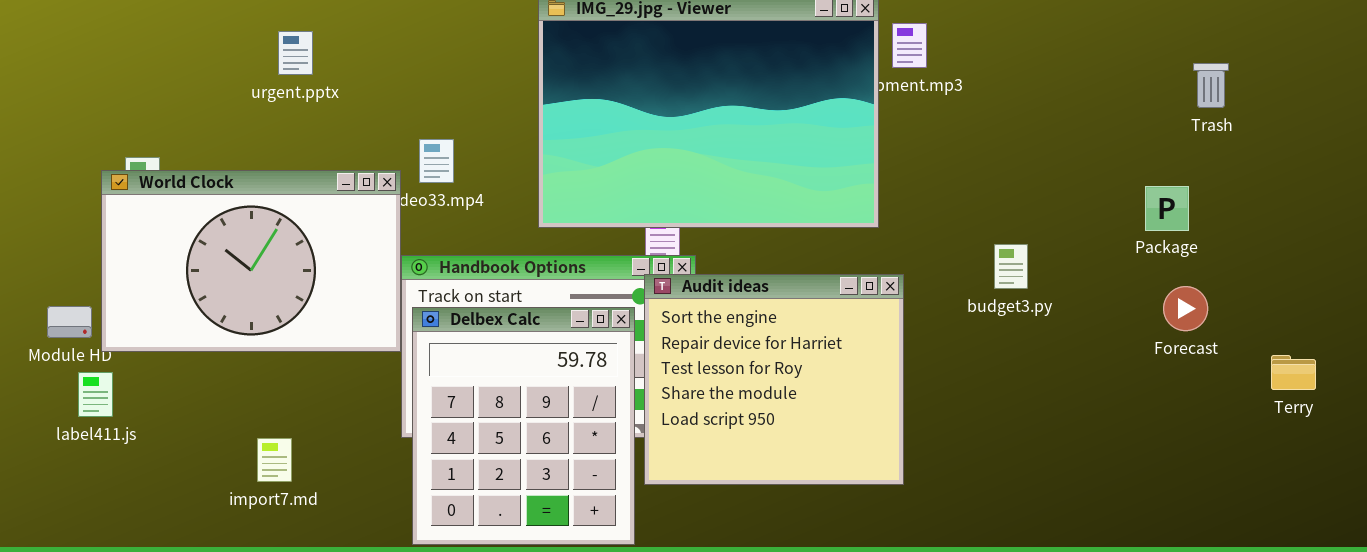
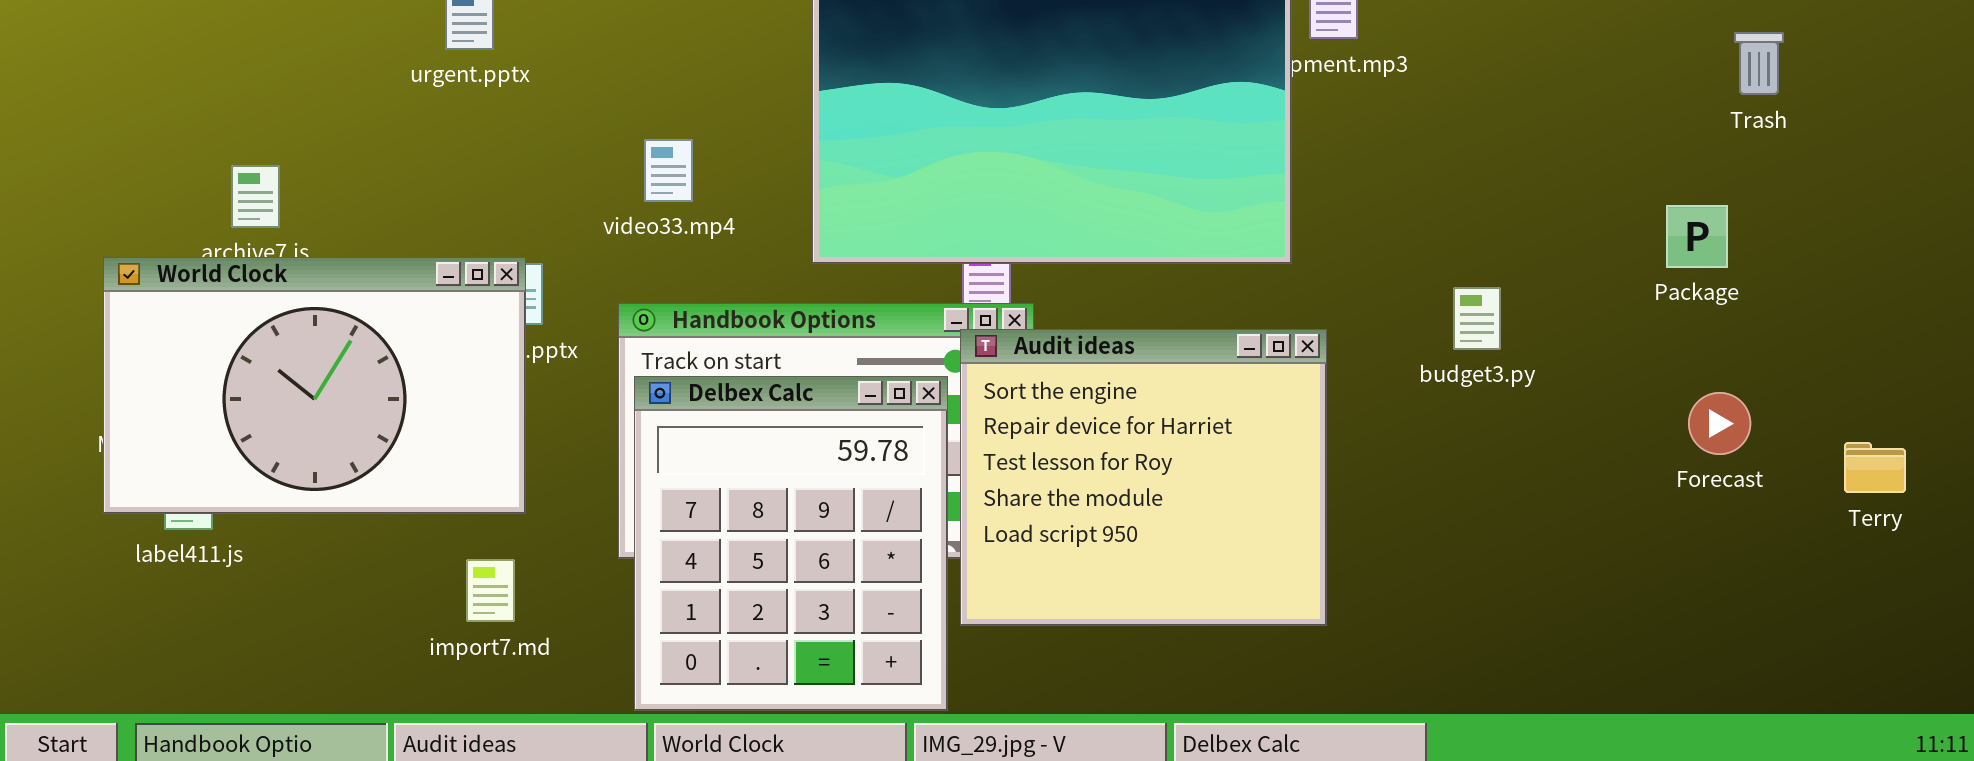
World Clock: [101,170,401,352] -> [103,257,526,514], moved
Forecast: [1163,286,1208,331] -> [1688,392,1751,455], moved
import7.md: [257,438,292,482] -> [466,559,515,622], moved

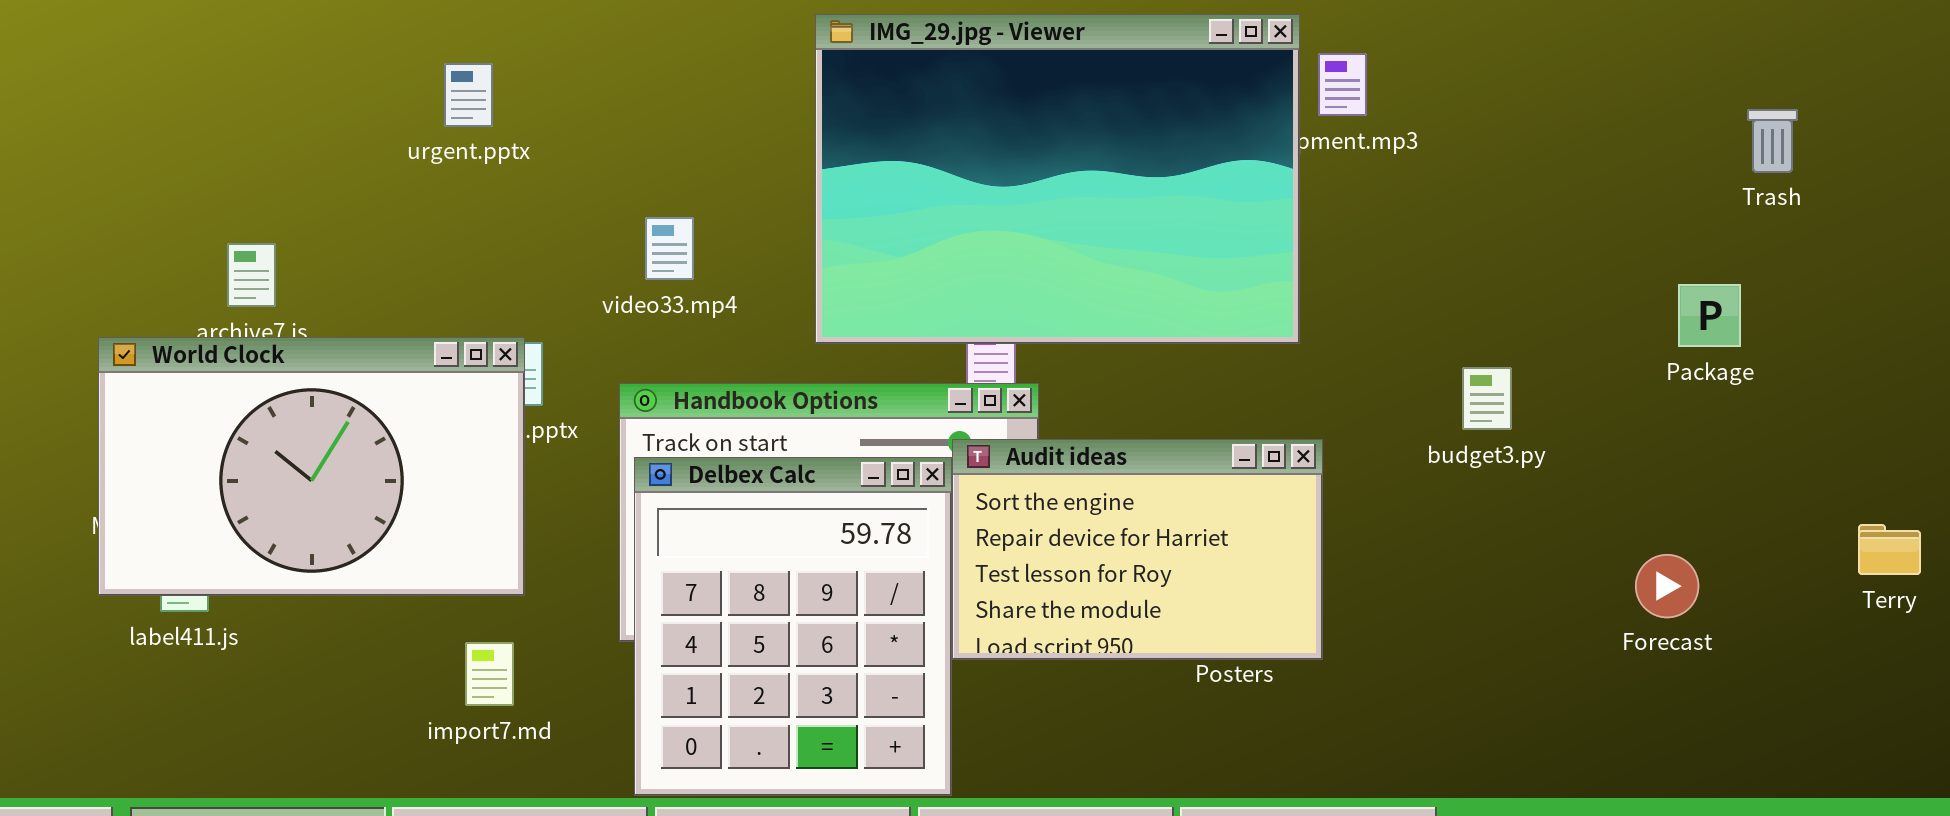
Audit ideas: [960,329,1327,626] -> [952,439,1323,660], moved, resized
Forecast: [1688,392,1751,455] -> [1635,554,1699,618], moved

